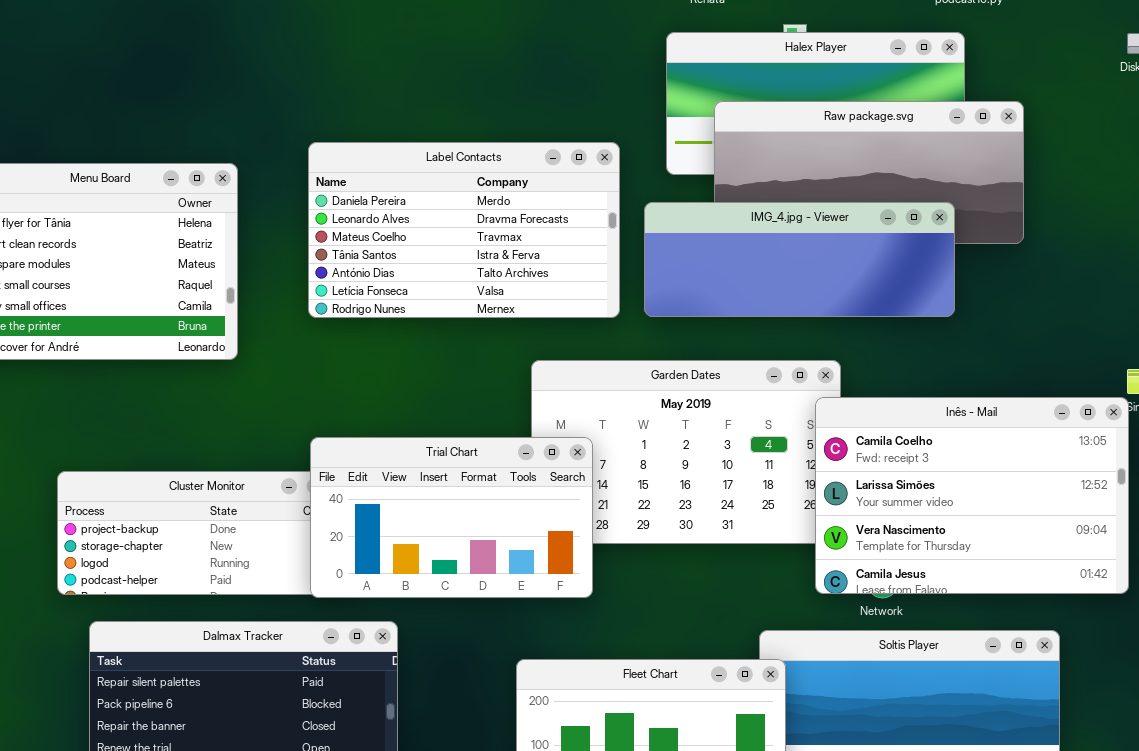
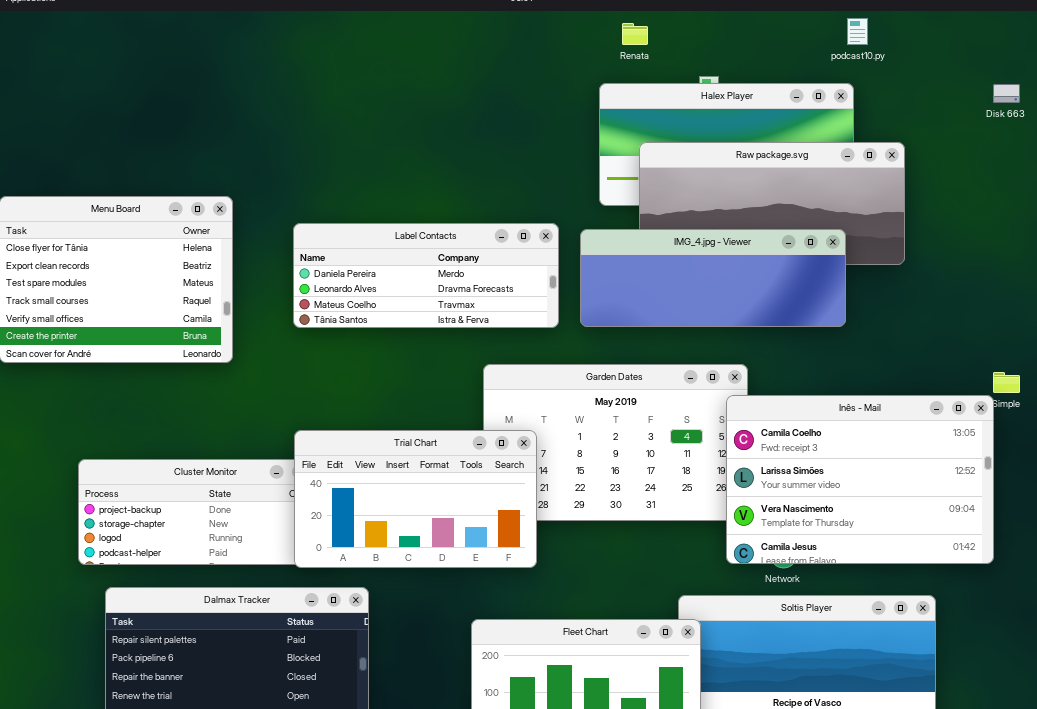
Label Contacts: [308,142,620,318] -> [293,223,559,328], resized

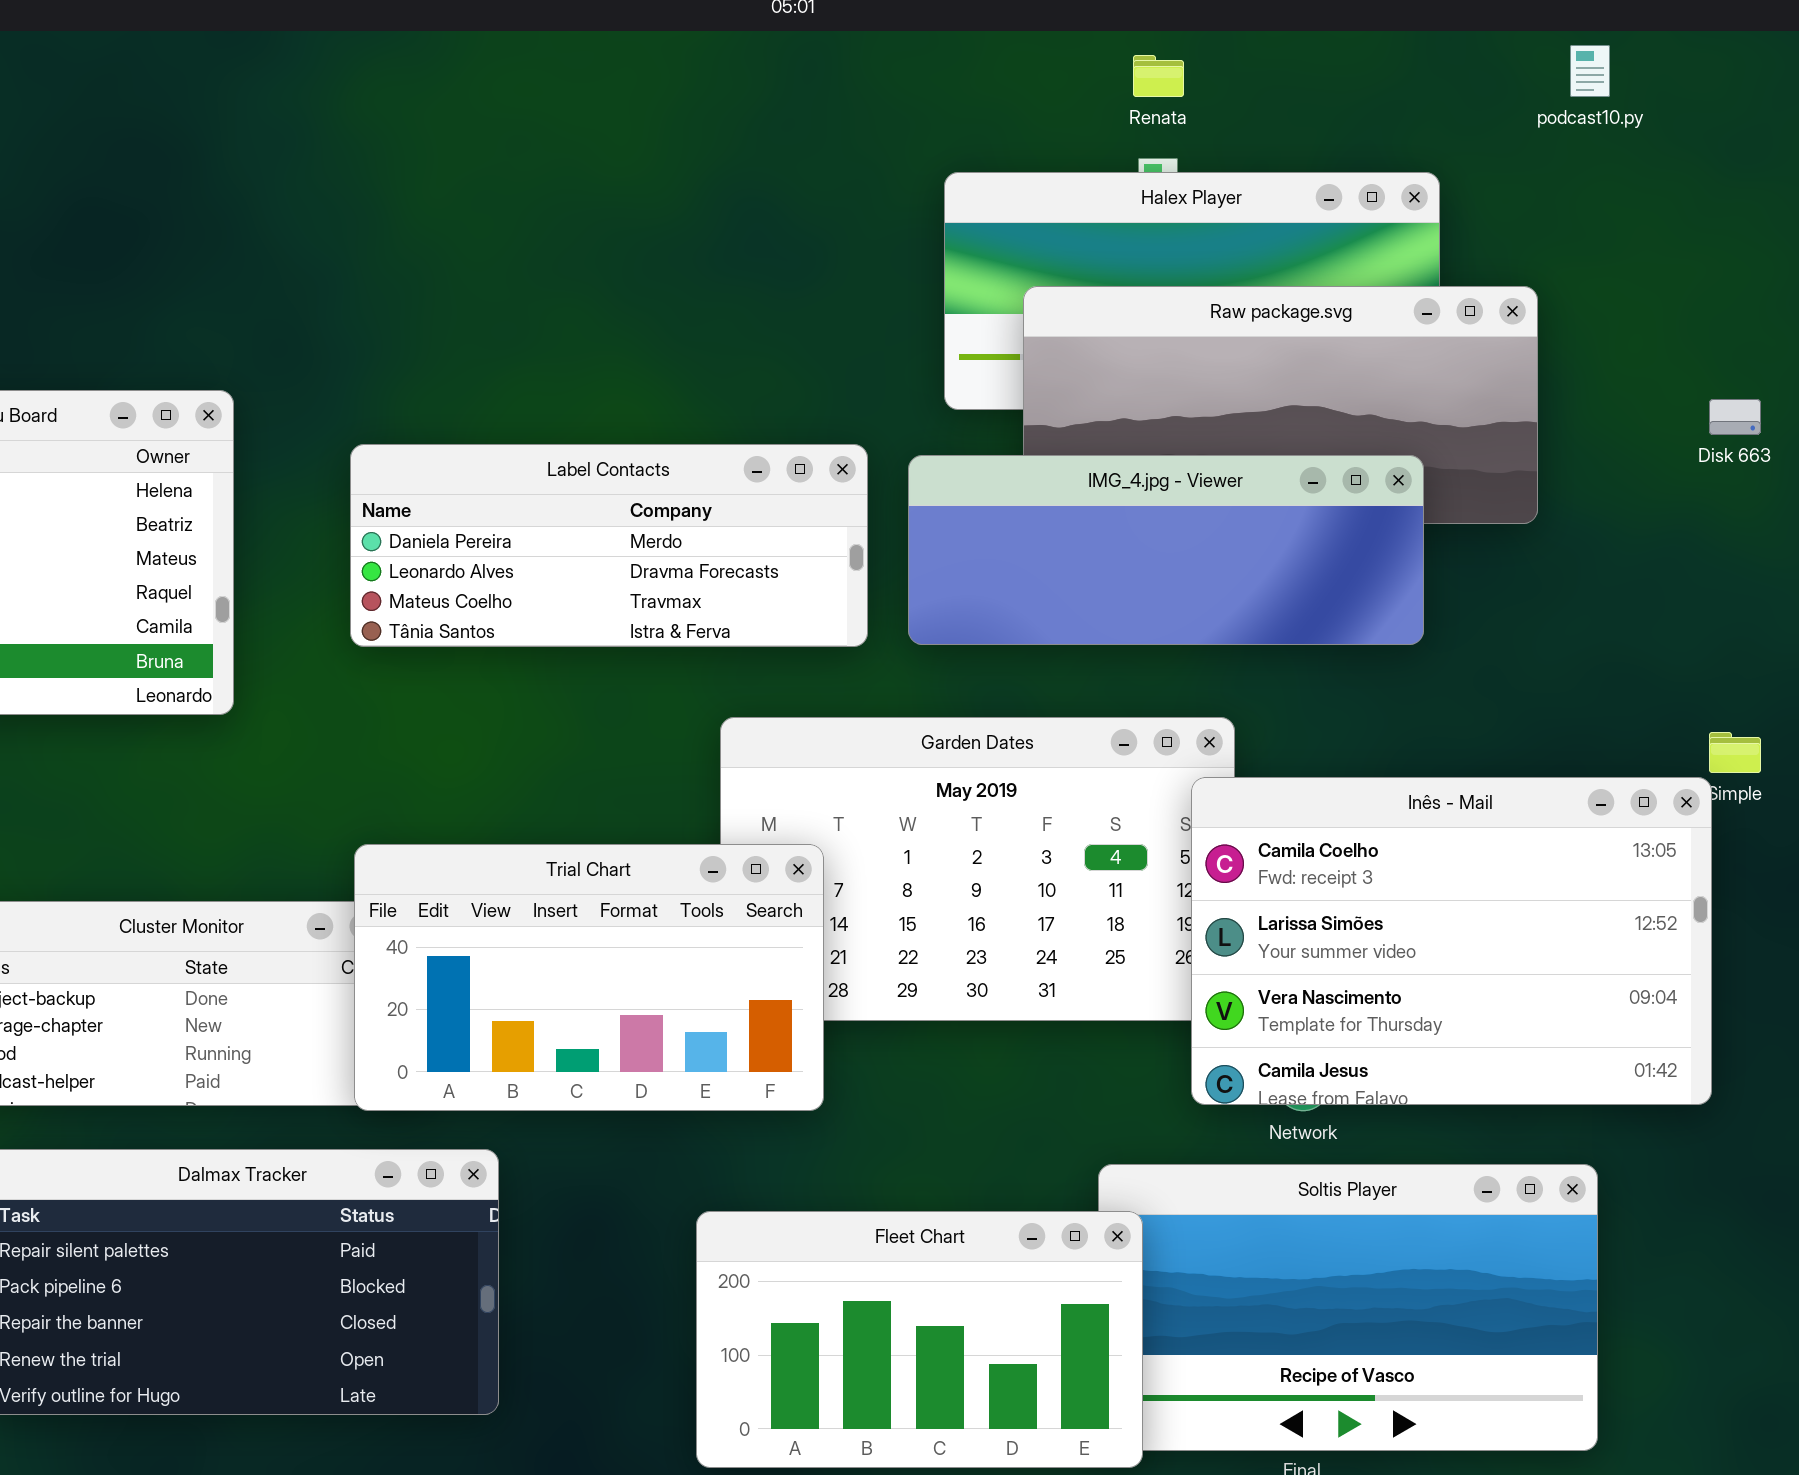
podcast10.py: [847,18,868,45] -> [1570,45,1610,97], moved
Renata: [622,23,648,45] -> [1133,55,1184,97], moved
Disk 663: [993,84,1020,103] -> [1709,399,1761,435], moved

